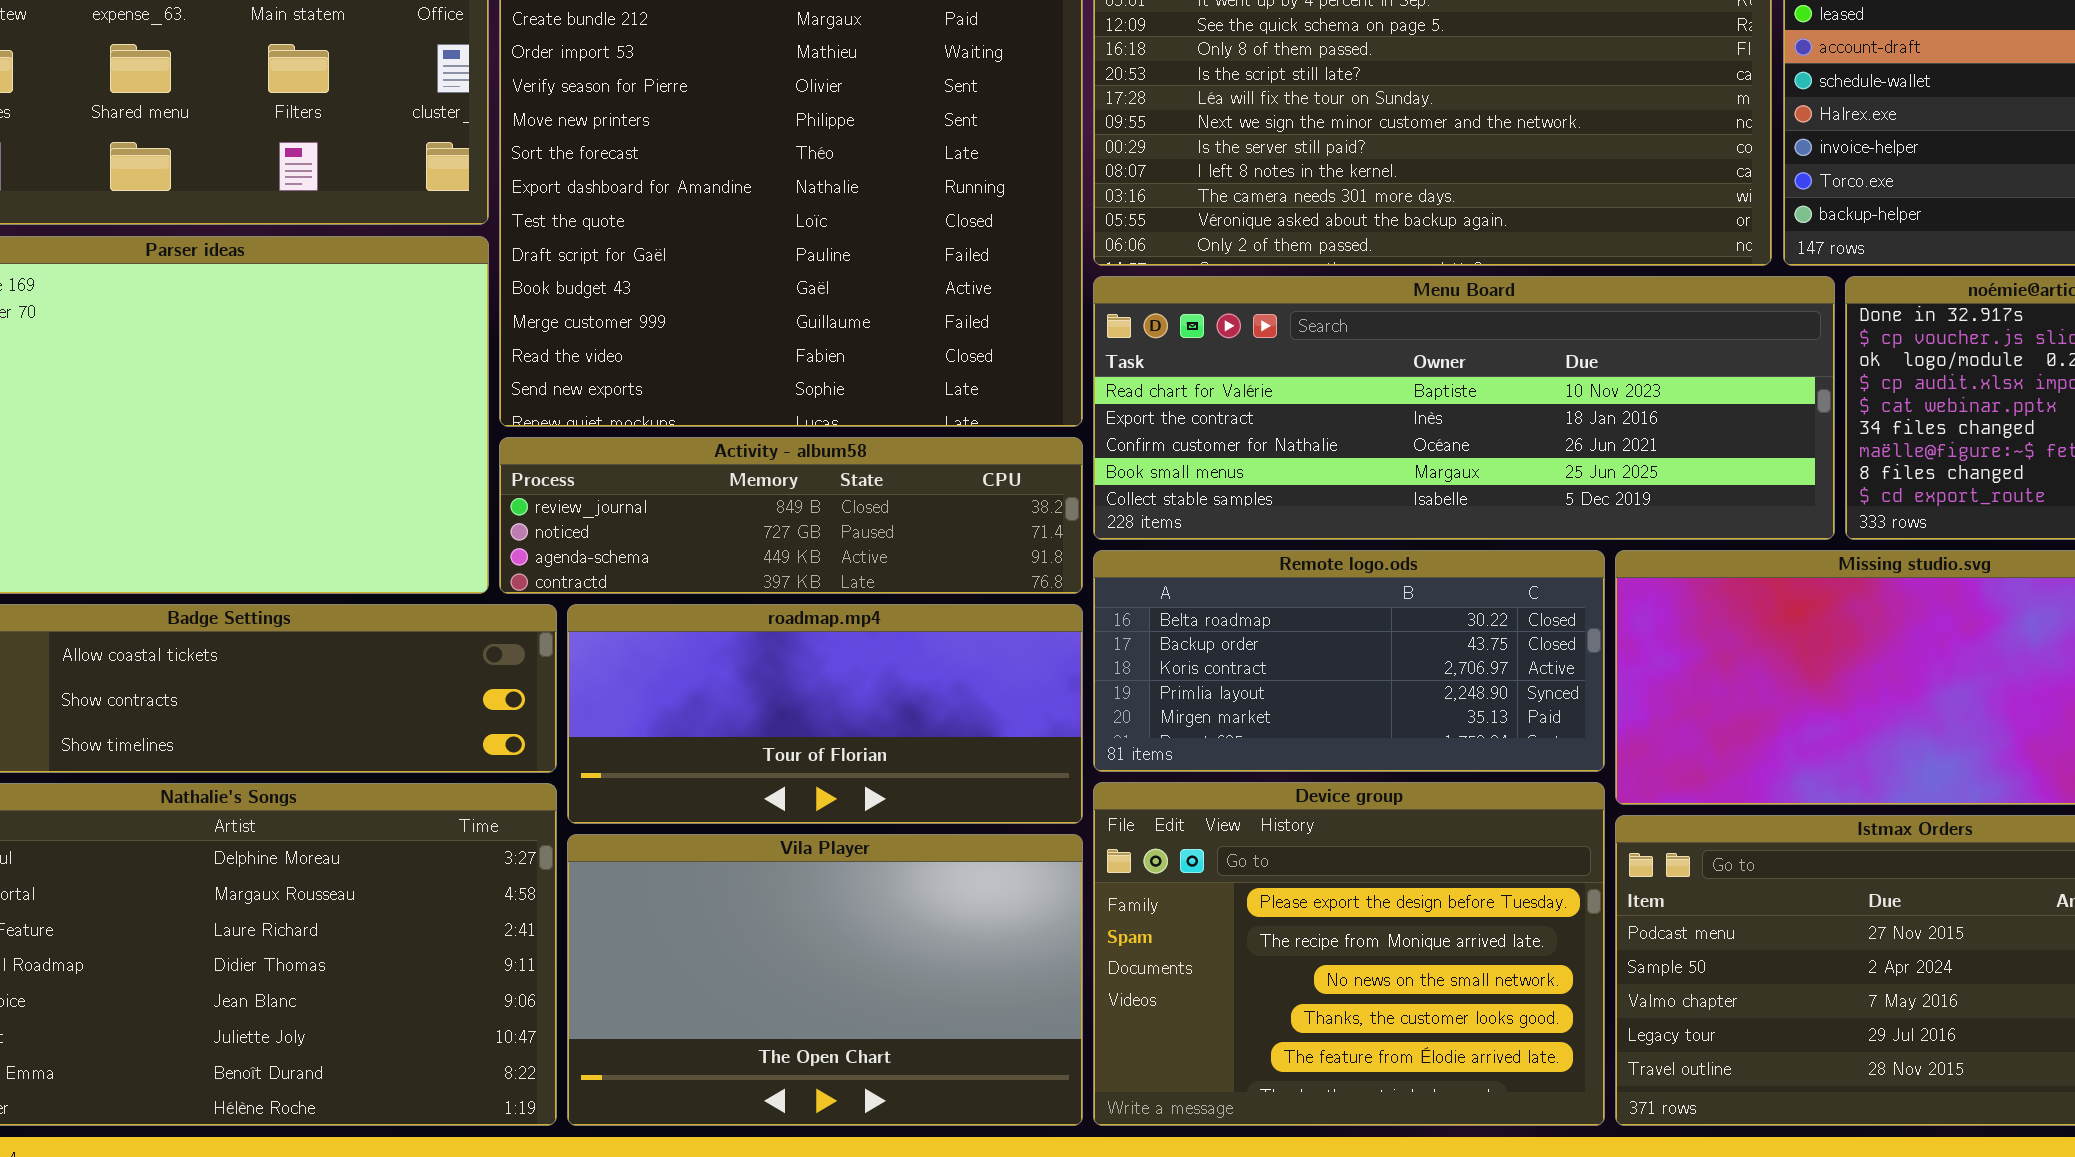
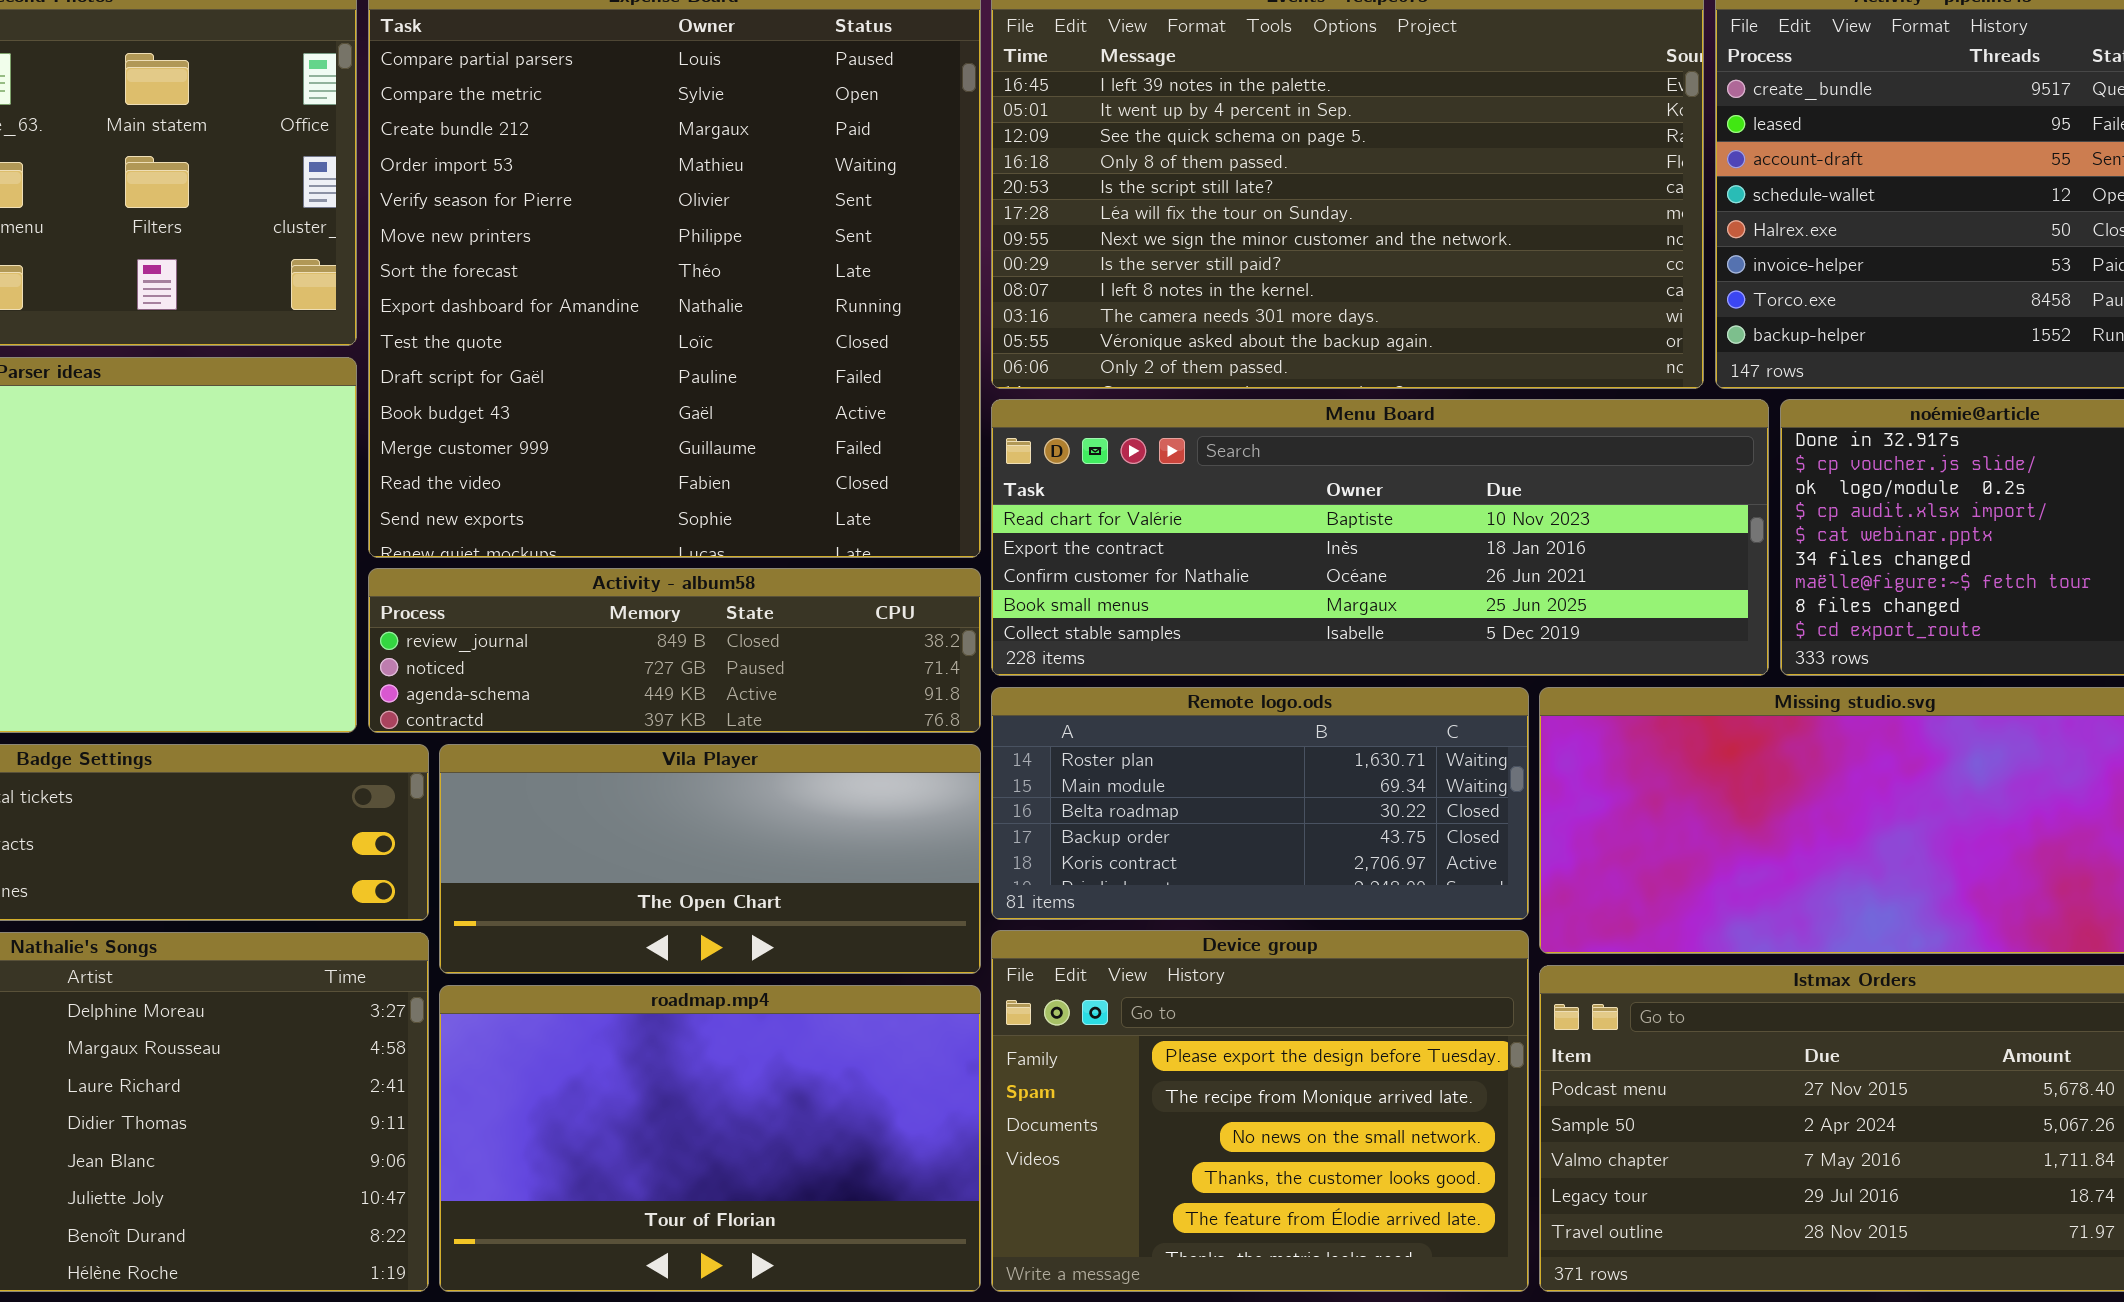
Remote logo.ods: [1093,550,1605,772] -> [991,687,1529,920], scrolled up 2 rows
roadmap.mp4: [567,604,1083,824] -> [439,985,981,1292], moved, resized
Vila Player: [567,834,1083,1126] -> [439,744,981,974], moved, resized

